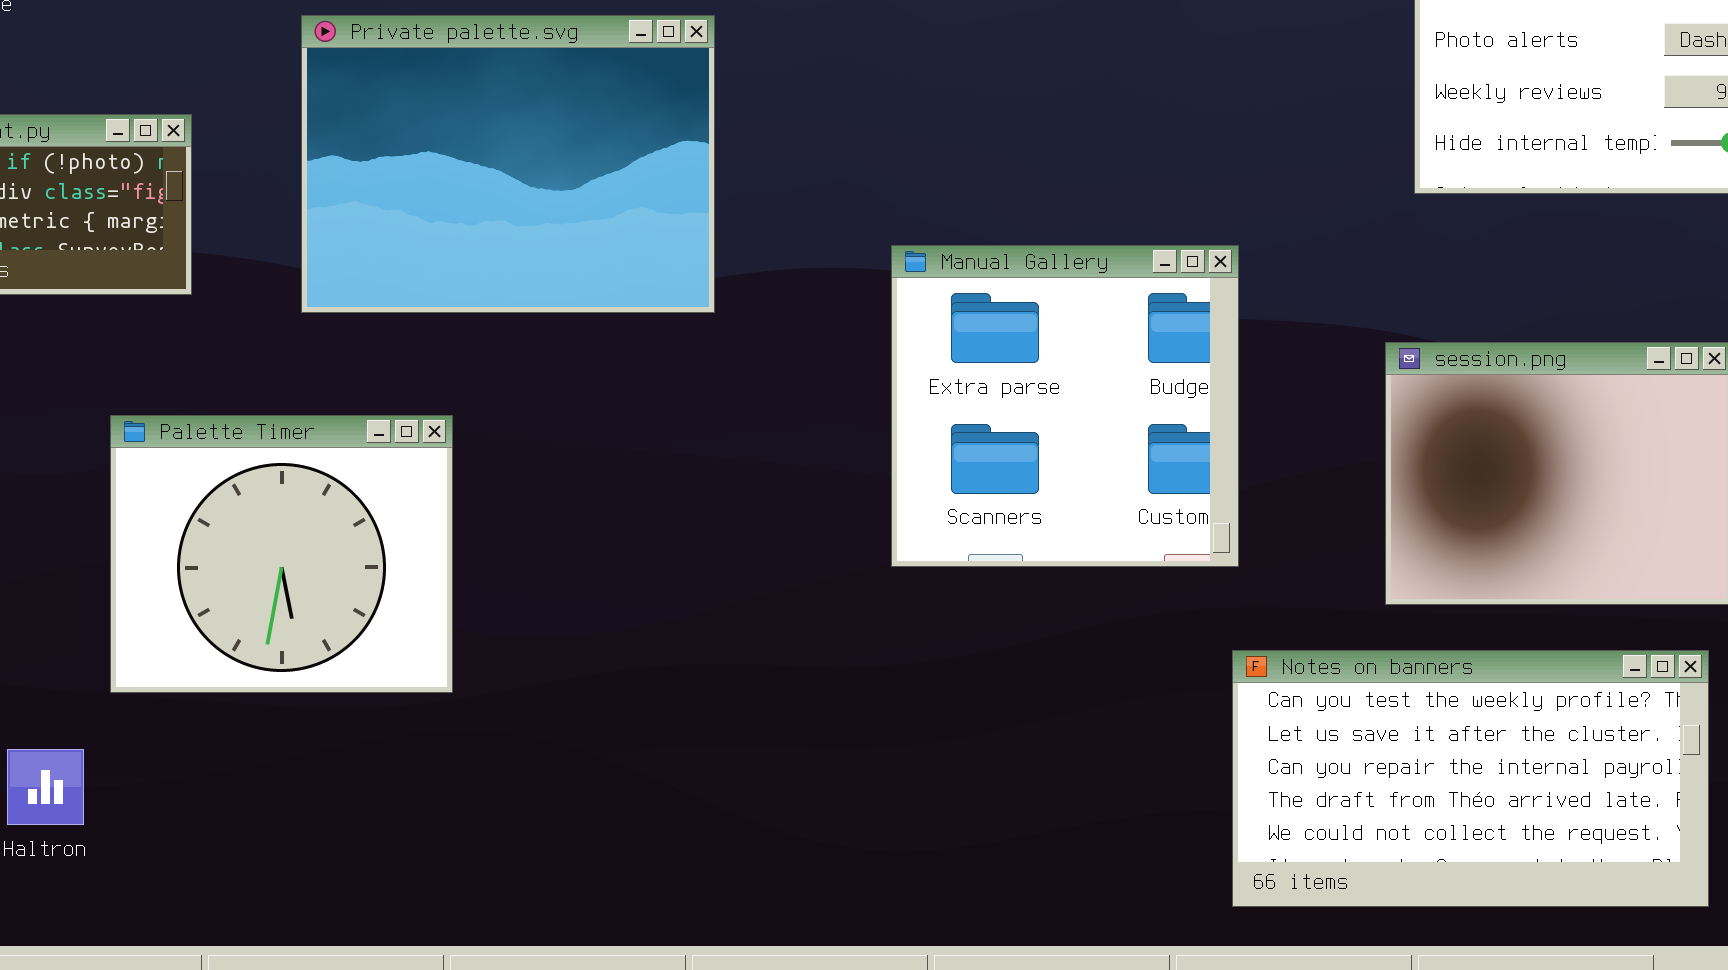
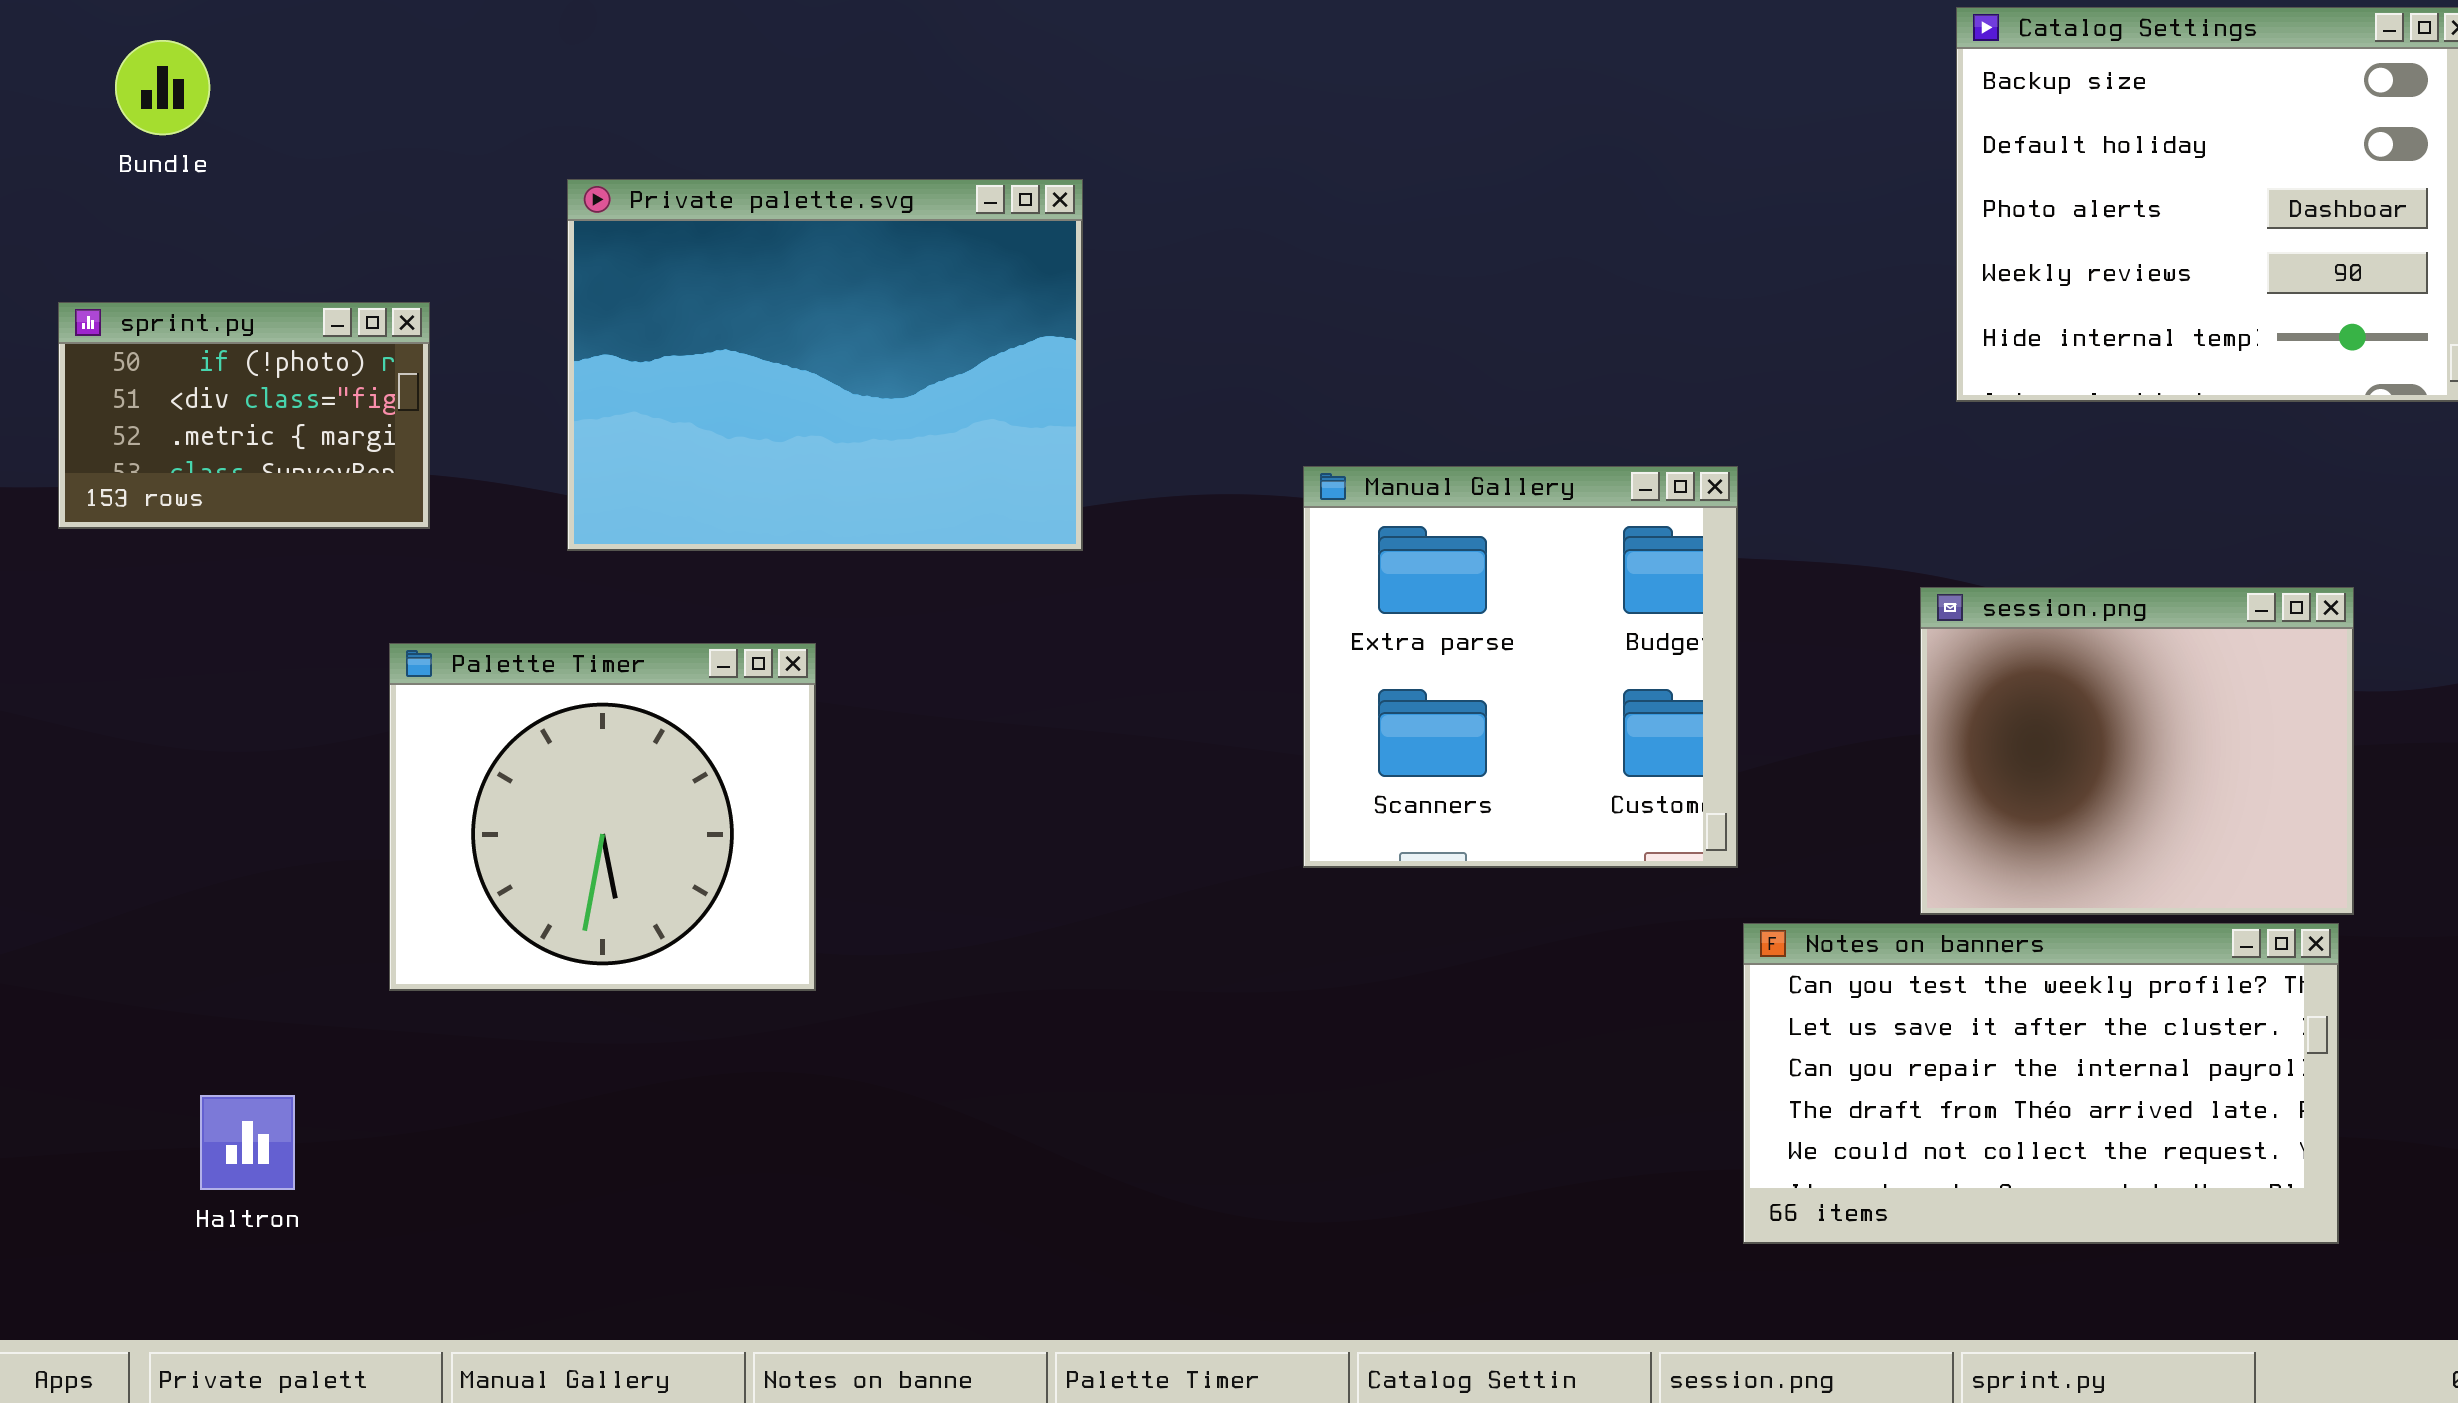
Palette Timer: [110,415,453,693] -> [389,643,816,991], moved
Notes on banners: [1232,650,1709,907] -> [1743,923,2339,1244], moved

